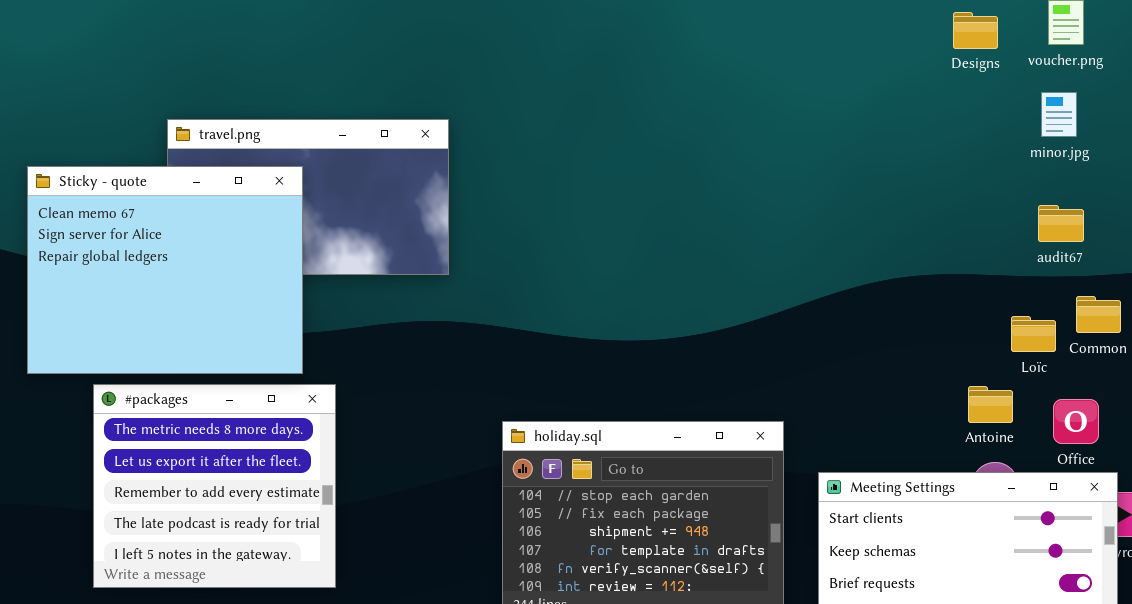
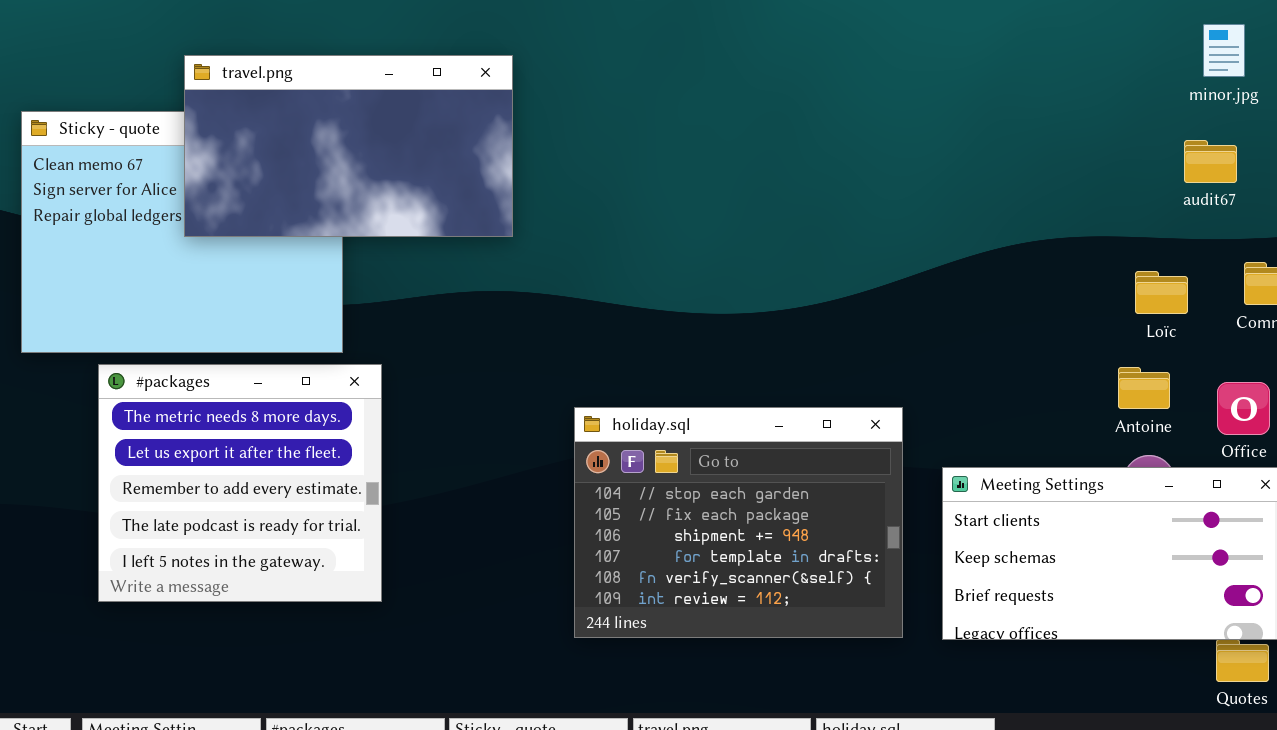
travel.png: [167,119,449,275] -> [184,55,513,237], raised
audit67: [1038,205,1084,242] -> [1184,140,1237,183], moved
Loïc: [1011,316,1056,352] -> [1135,271,1188,314], moved

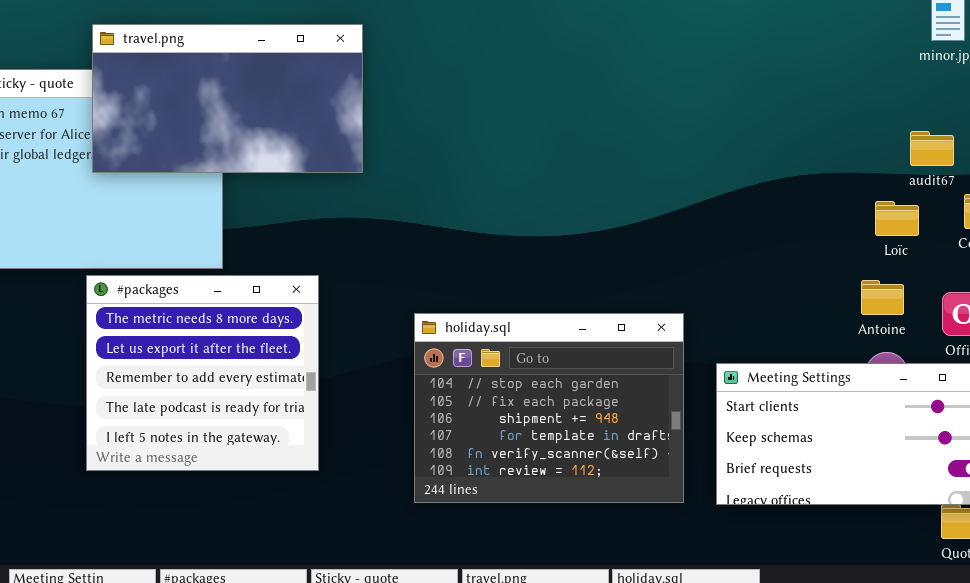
audit67: [1184,140,1237,183] -> [910,131,954,166], moved
#packages: [98,364,382,602] -> [86,275,319,471], moved

